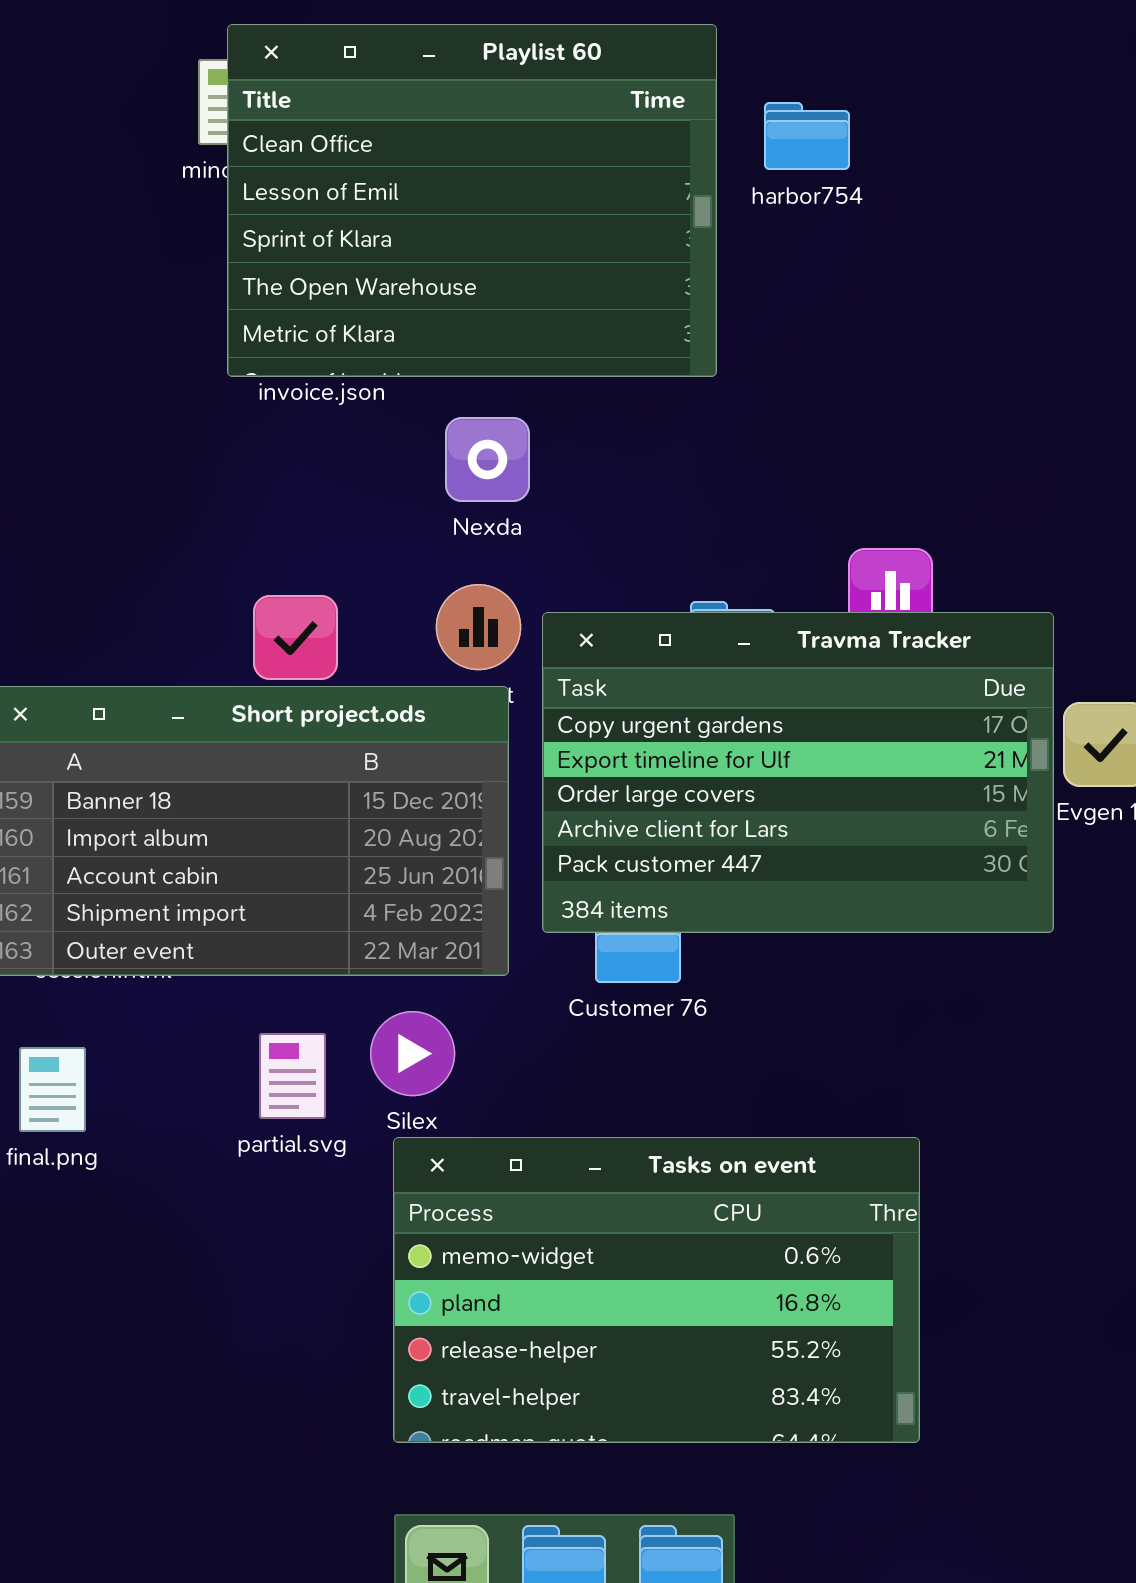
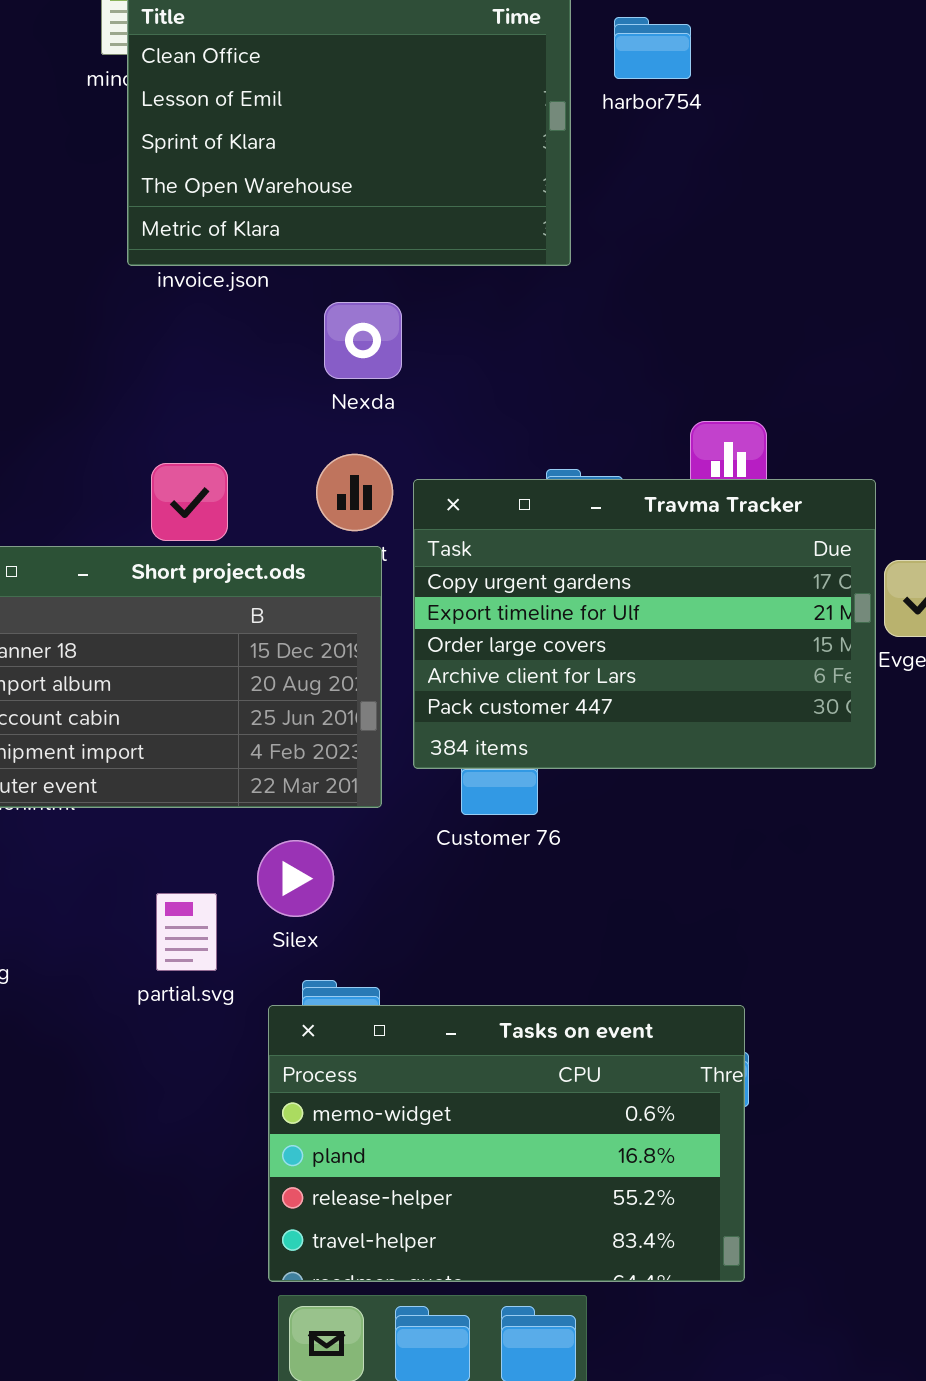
partial.svg: [259,1033,326,1119] -> [156,893,217,971], moved
Tasks on event: [393,1137,920,1443] -> [268,1005,745,1282], moved

